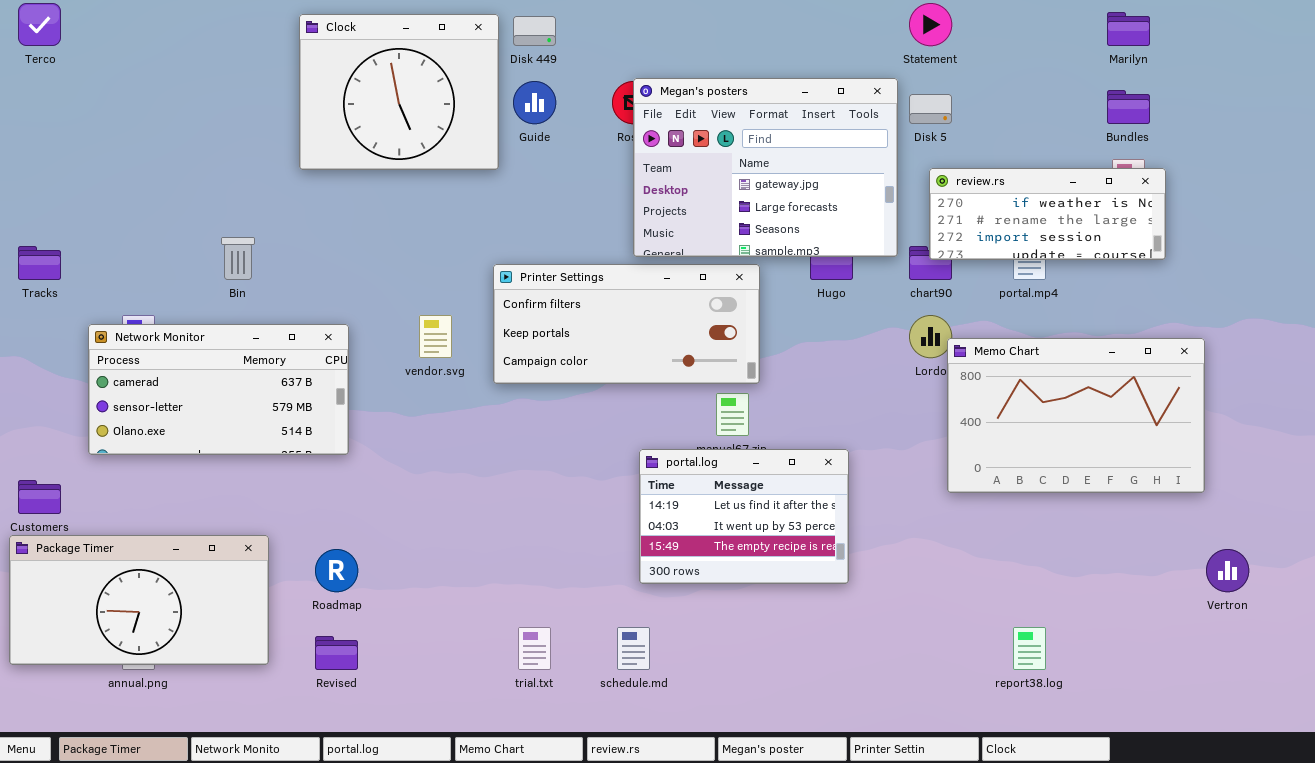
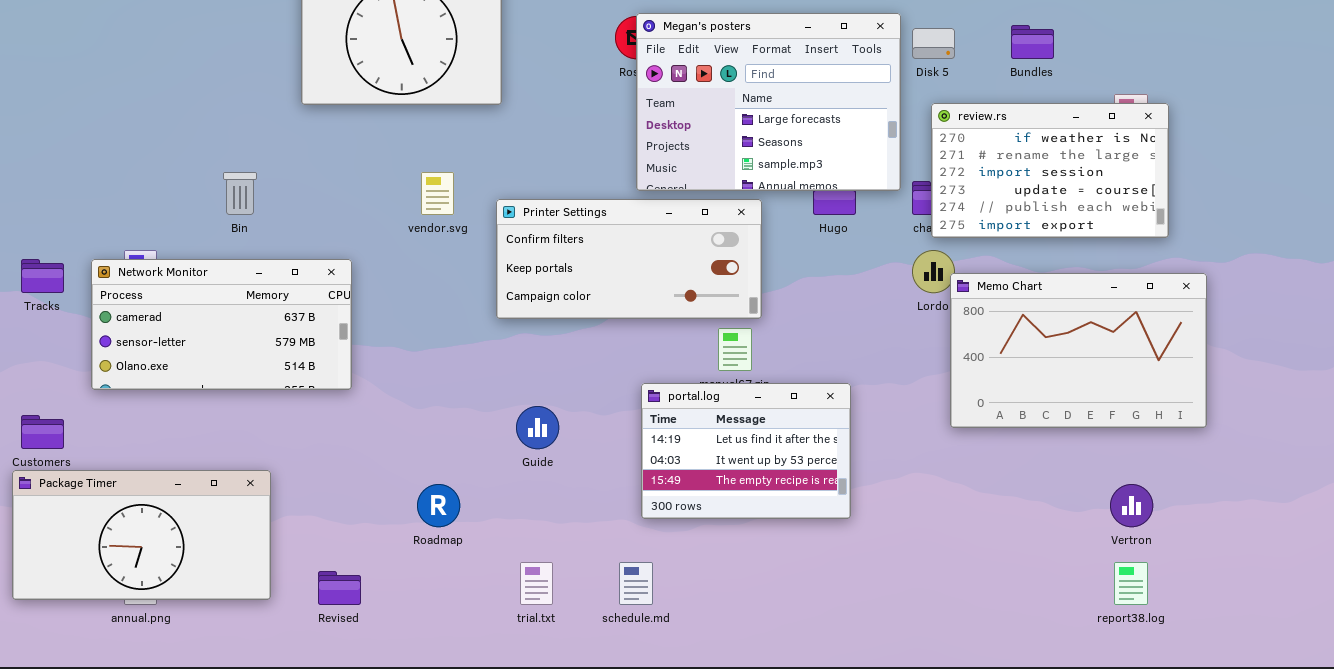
Megan's posters: [633,78,898,257] -> [636,13,901,191], scrolled down 1 row
Guide: [513,81,556,124] -> [516,406,559,449], moved
Bundles: [1107,90,1150,124] -> [1011,25,1054,59], moved
review.rs: [929,168,1166,260] -> [931,103,1169,238], resized
Tracks: [18,246,61,280] -> [21,259,64,293], moved
vendor.svg: [419,315,452,358] -> [421,172,454,215], moved
Roadmap: [315,549,358,592] -> [417,484,460,527], moved
Vertron: [1206,549,1249,592] -> [1110,484,1153,527], moved
report38.log: [1013,627,1046,670] -> [1114,562,1148,605], moved

